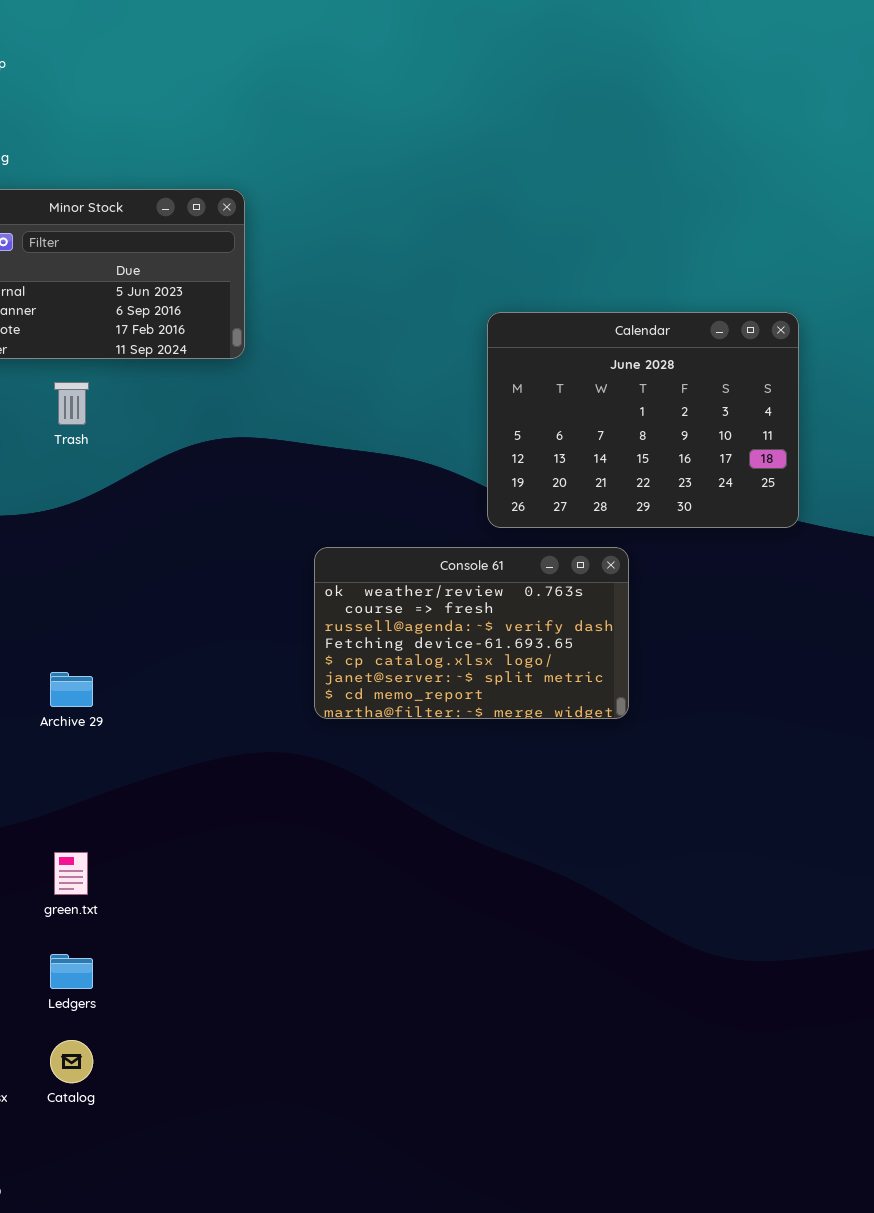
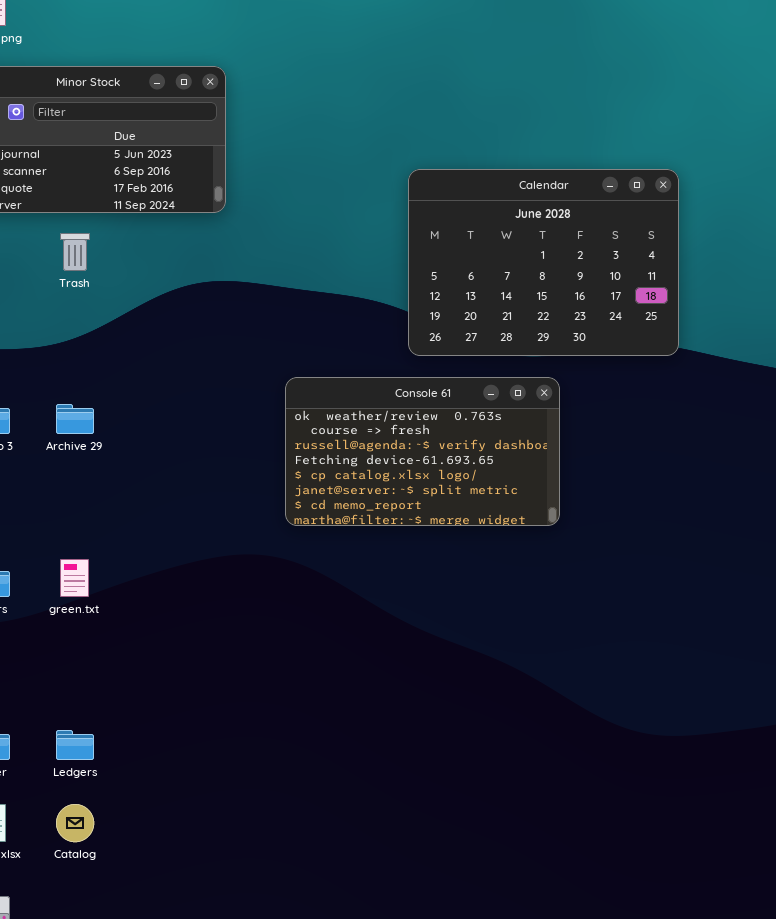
Calendar: [487,312,799,528] -> [408,169,679,356], moved
Archive 29: [50,672,93,707] -> [56,404,94,434], moved
green.txt: [54,852,88,895] -> [60,559,89,597], moved

